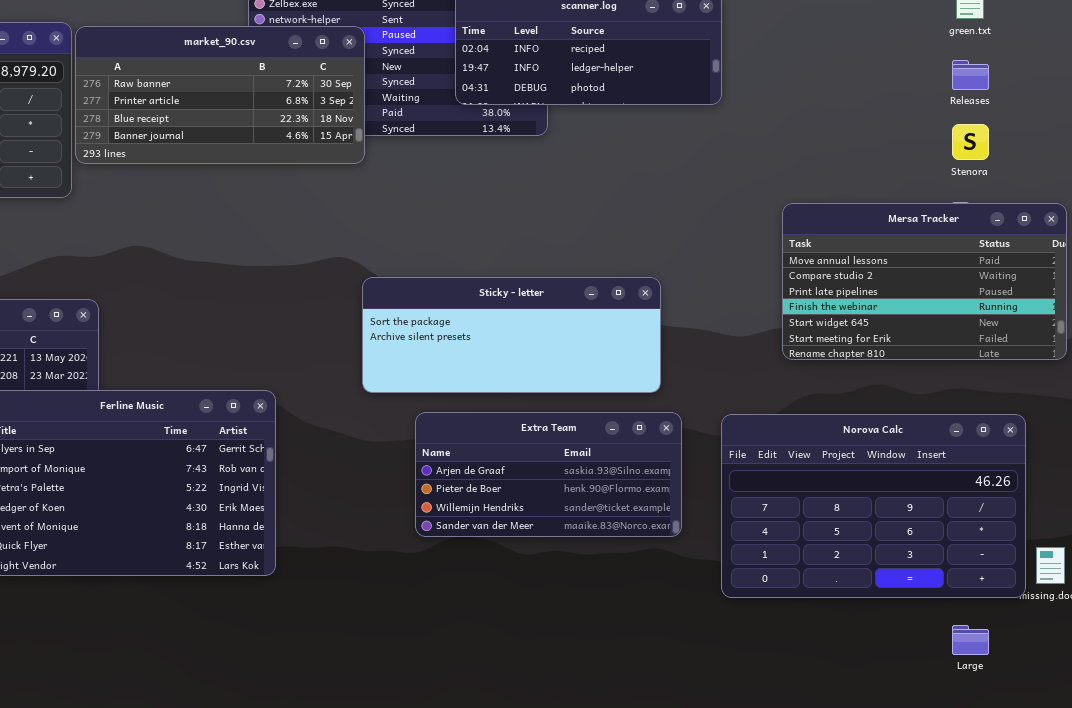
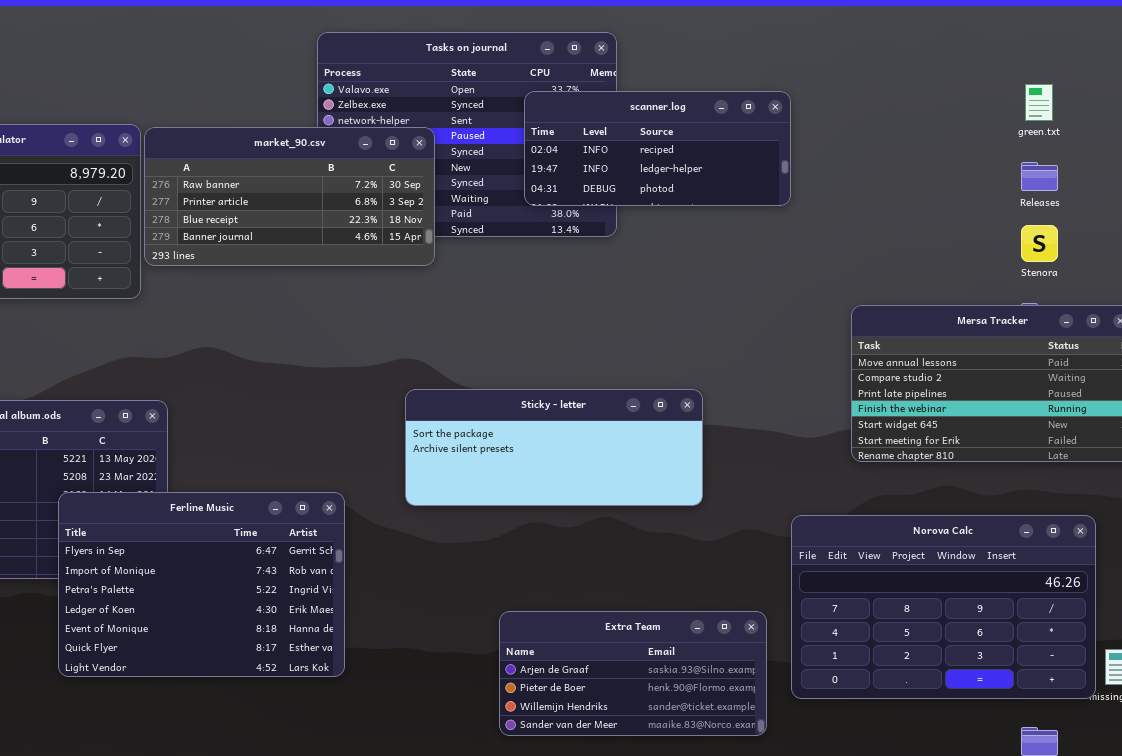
Sticky - letter: [362,277,661,393] -> [405,389,703,506], moved
Extra Team: [415,412,682,537] -> [499,611,767,736], moved

